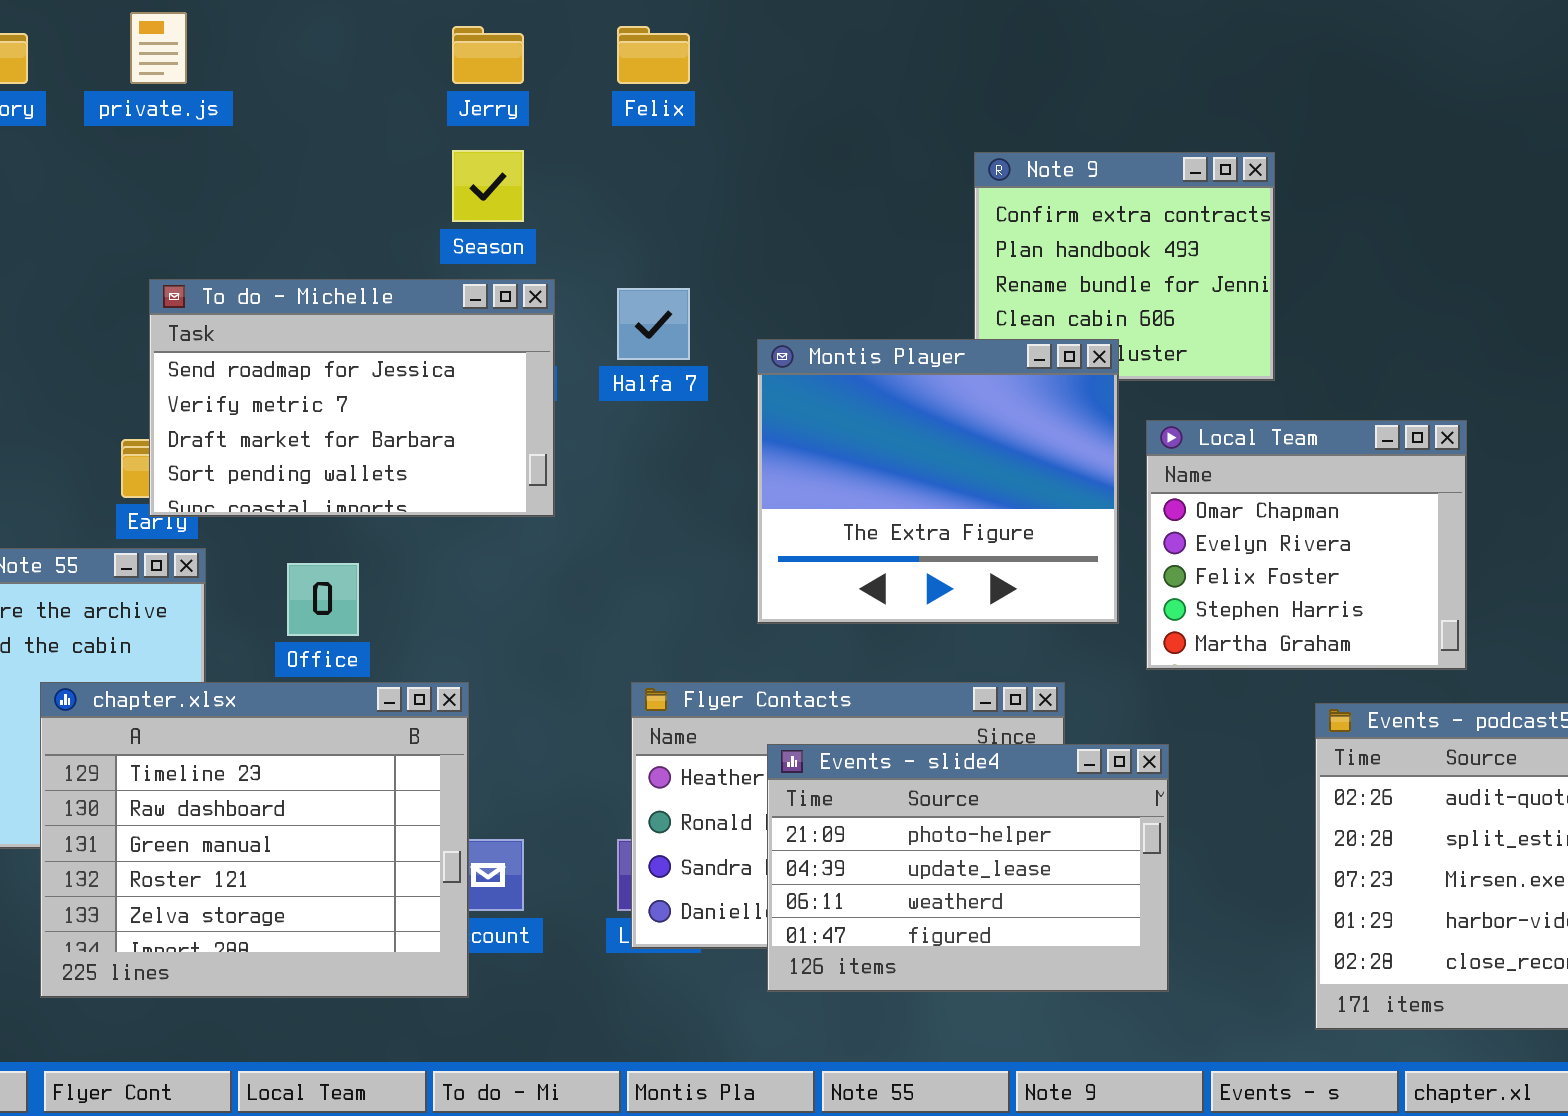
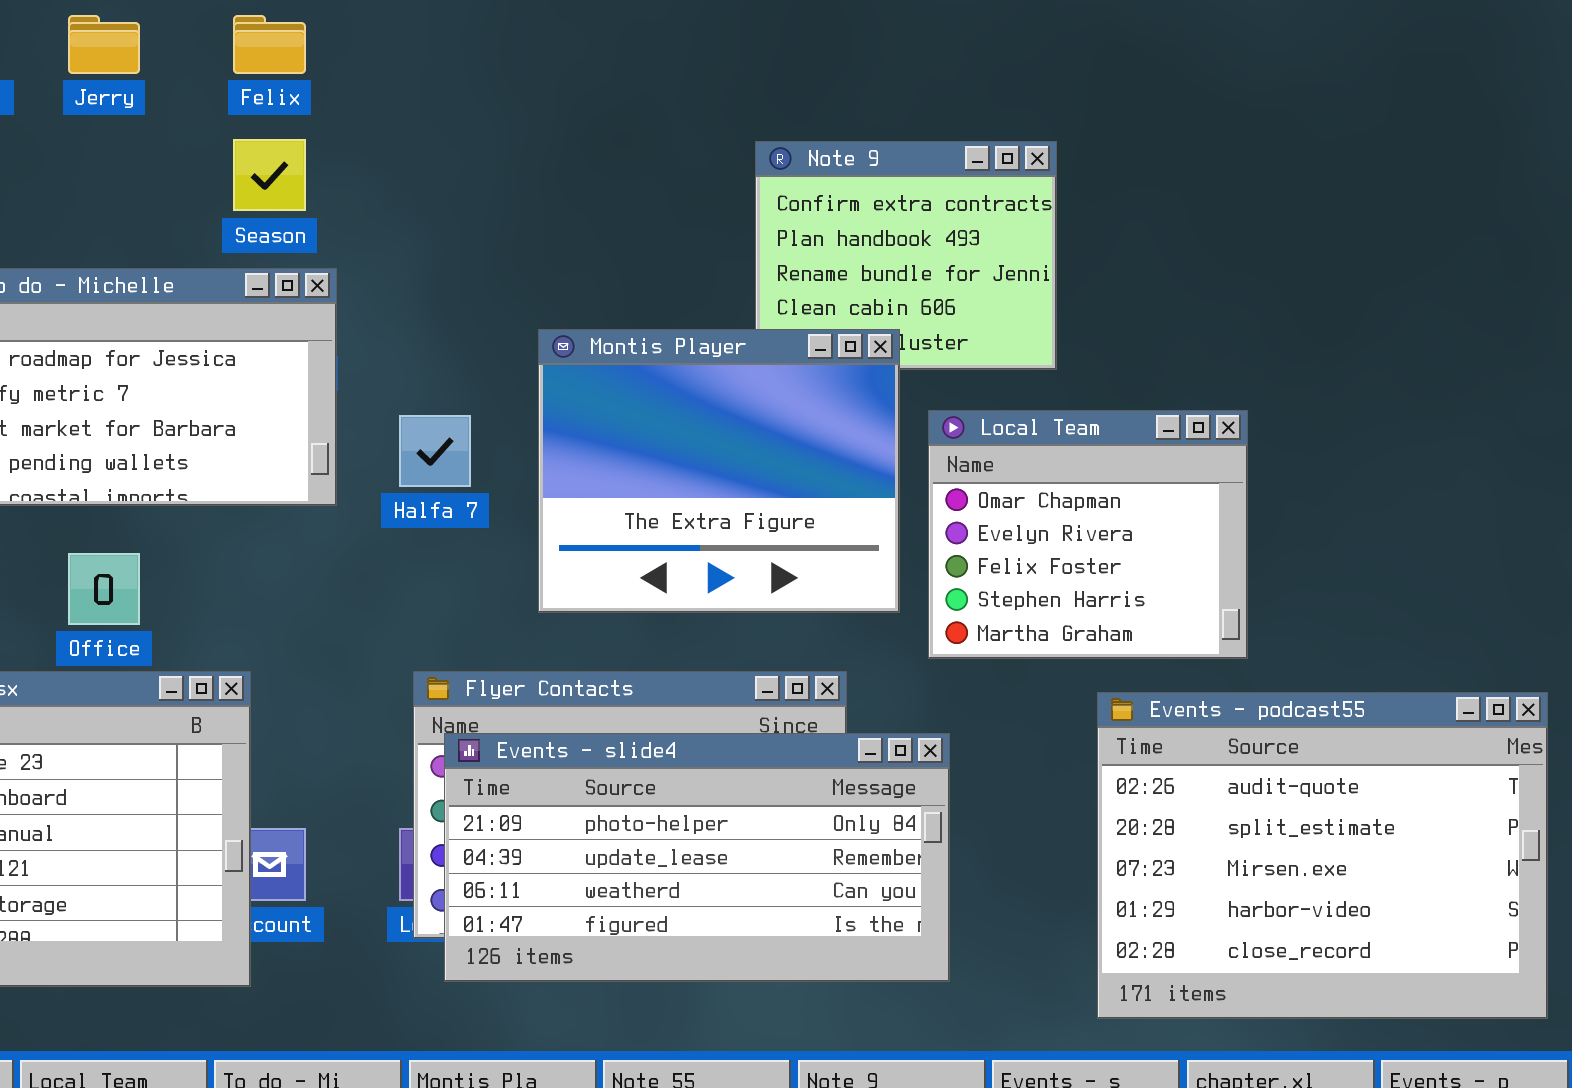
Jerry: [452,26,524,84] -> [68,15,140,74], moved
Felix: [617,26,690,84] -> [233,15,306,74], moved
Halfa 7: [617,288,690,360] -> [399,415,471,487], moved
Events - slide4: [767,744,1169,992] -> [444,733,950,982], resized

